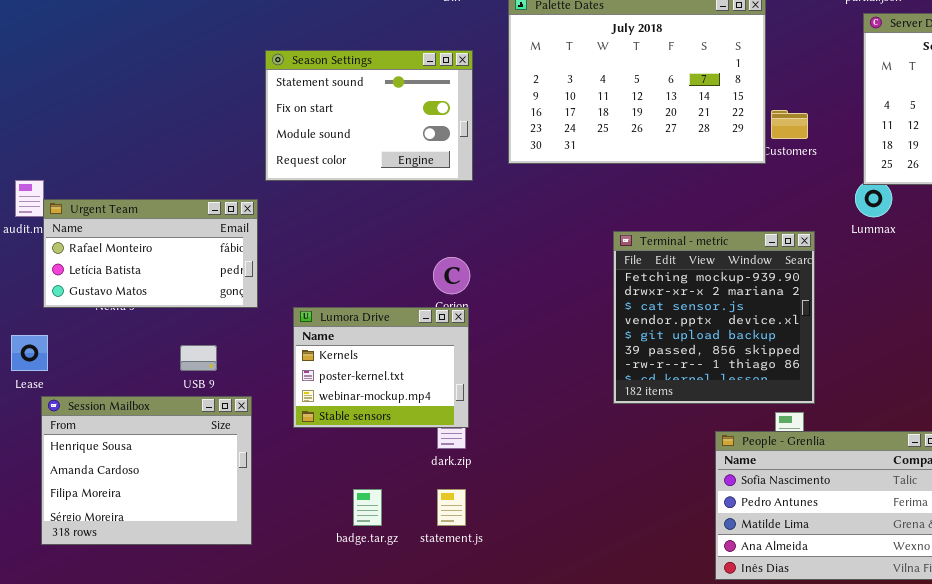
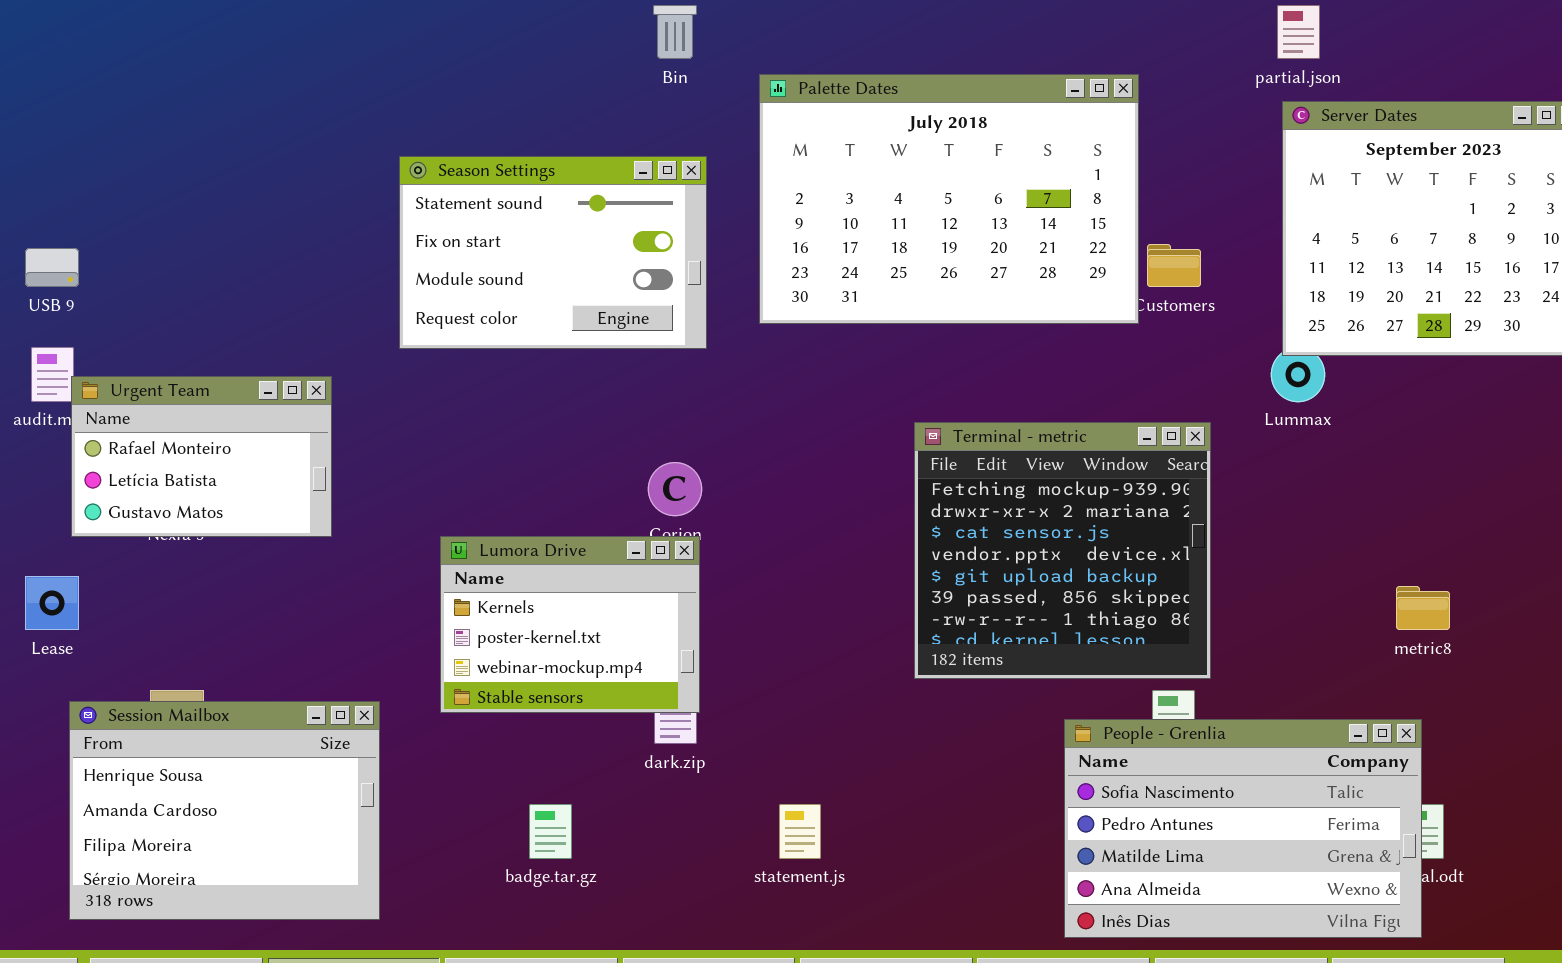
Urgent Team: [43,199,258,308] -> [71,376,332,537], resized
USB 9: [180,345,217,371] -> [25,248,79,287], moved
Session Mailbox: [41,396,252,545] -> [69,701,380,920], moved
statement.js: [437,489,466,526] -> [779,804,821,859], moved

